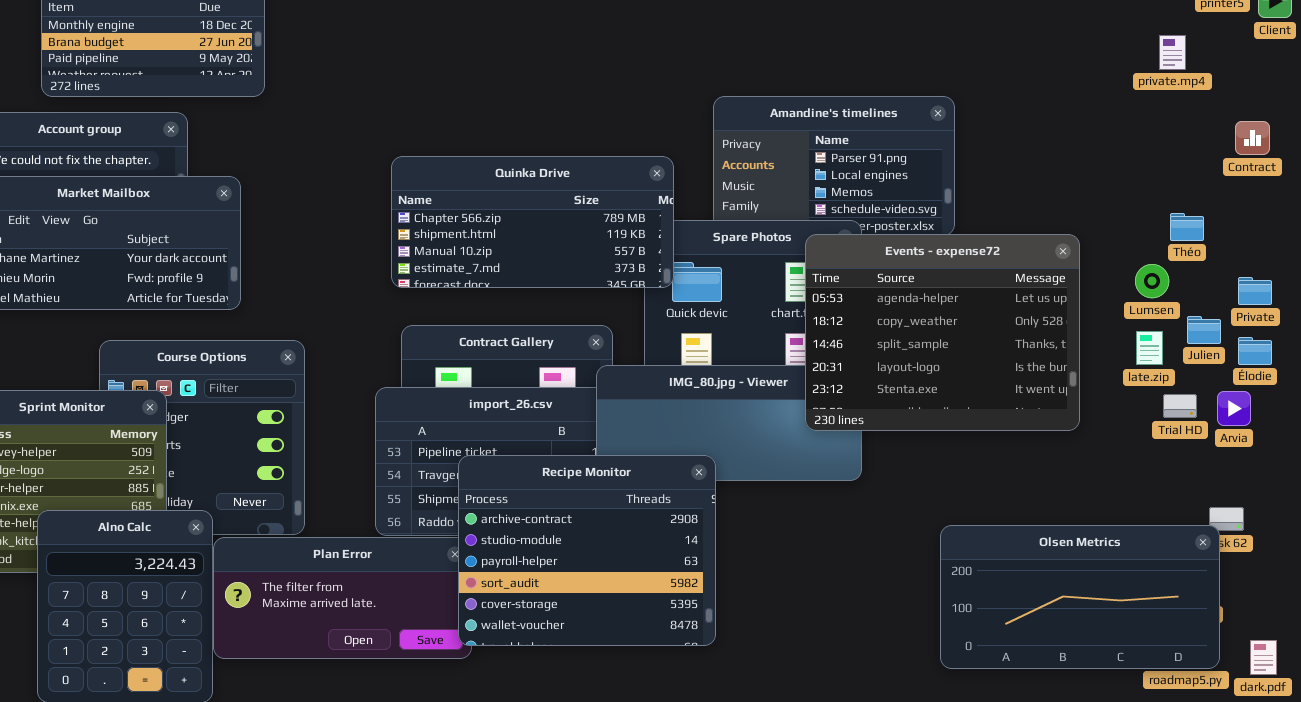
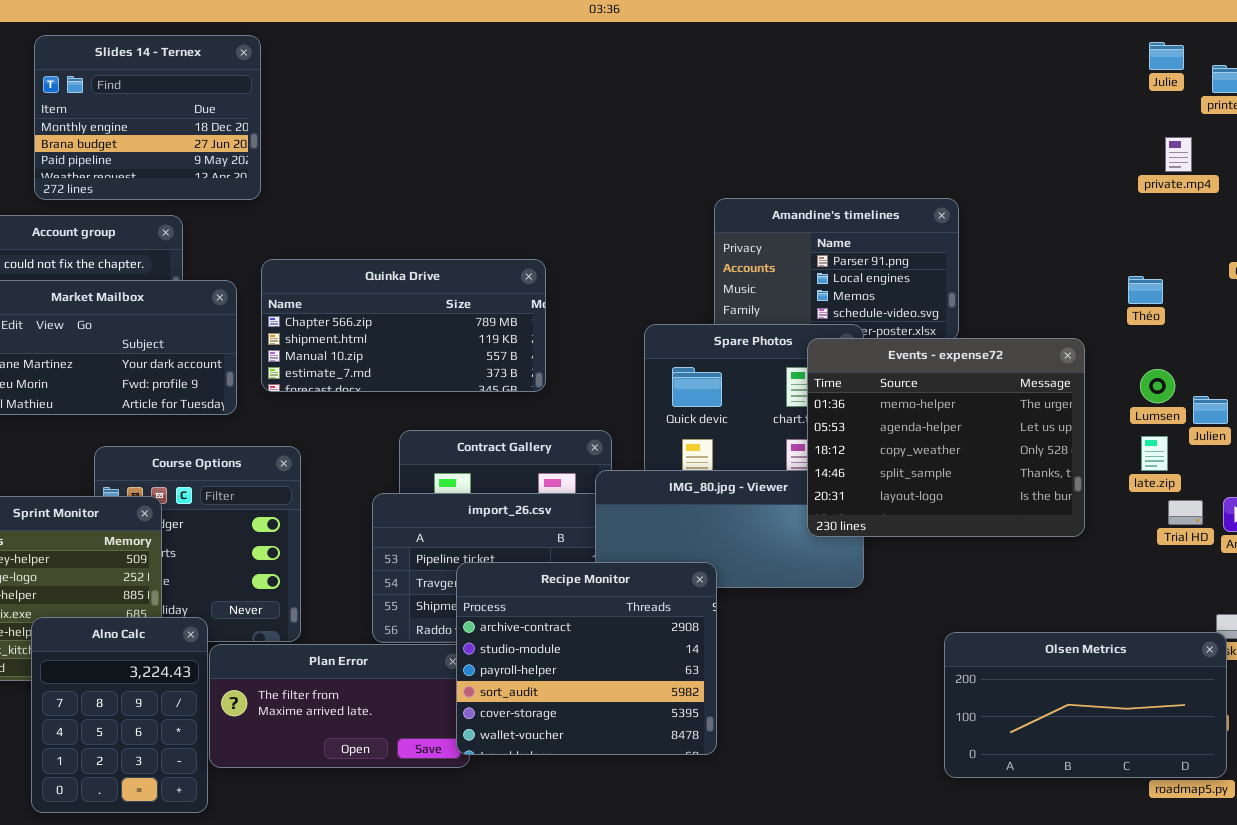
Quinka Drive: [391,156,674,288] -> [261,259,546,392], moved
Théo: [1170,213,1204,241] -> [1128,276,1163,304], moved
Events - expense72: [805,234,1080,431] -> [807,338,1085,537], scrolled up 1 row
Julien: [1187,316,1221,344] -> [1193,396,1228,424], moved

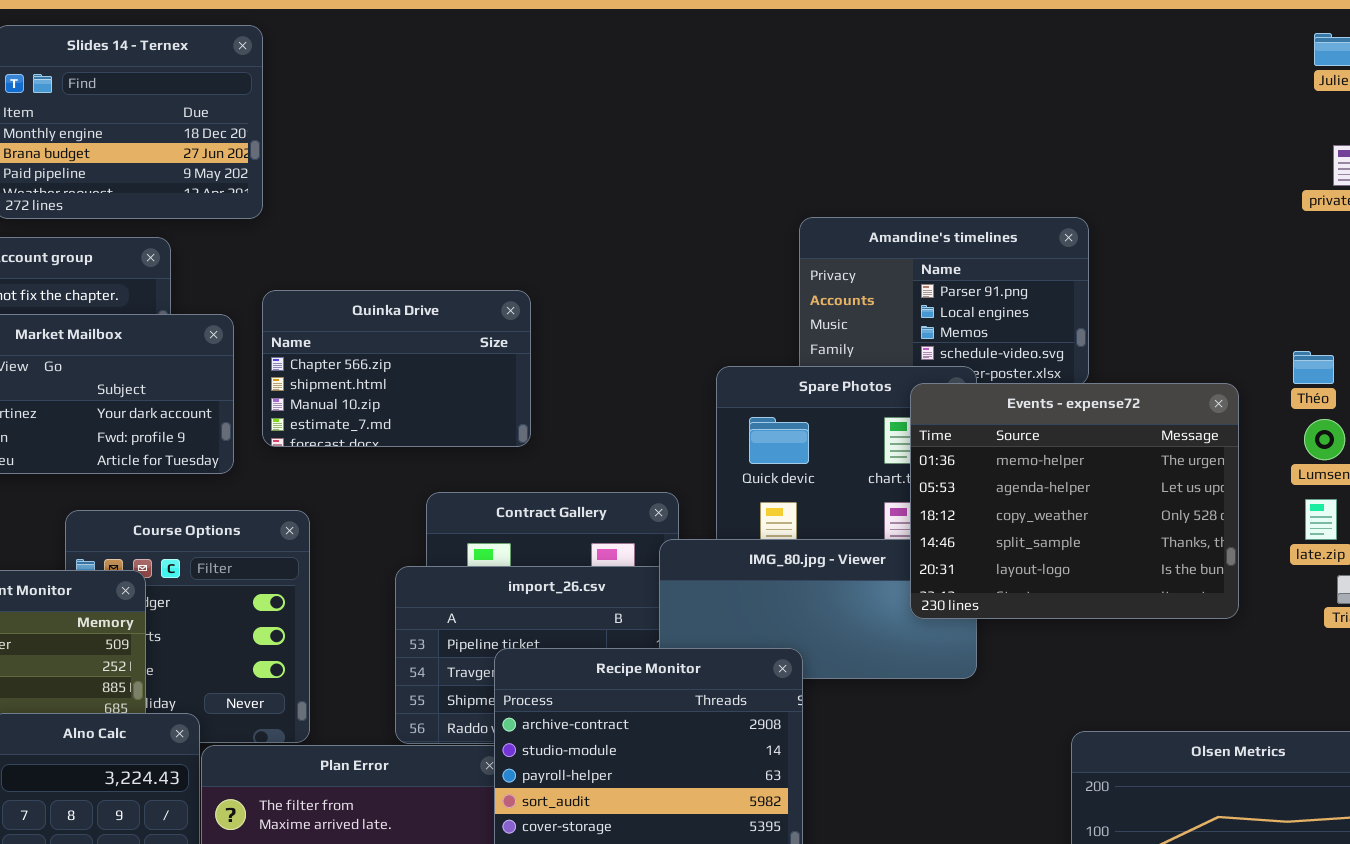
Quinka Drive: [261,259,546,392] -> [262,290,531,447], resized
Théo: [1128,276,1163,304] -> [1293,351,1334,384], moved

